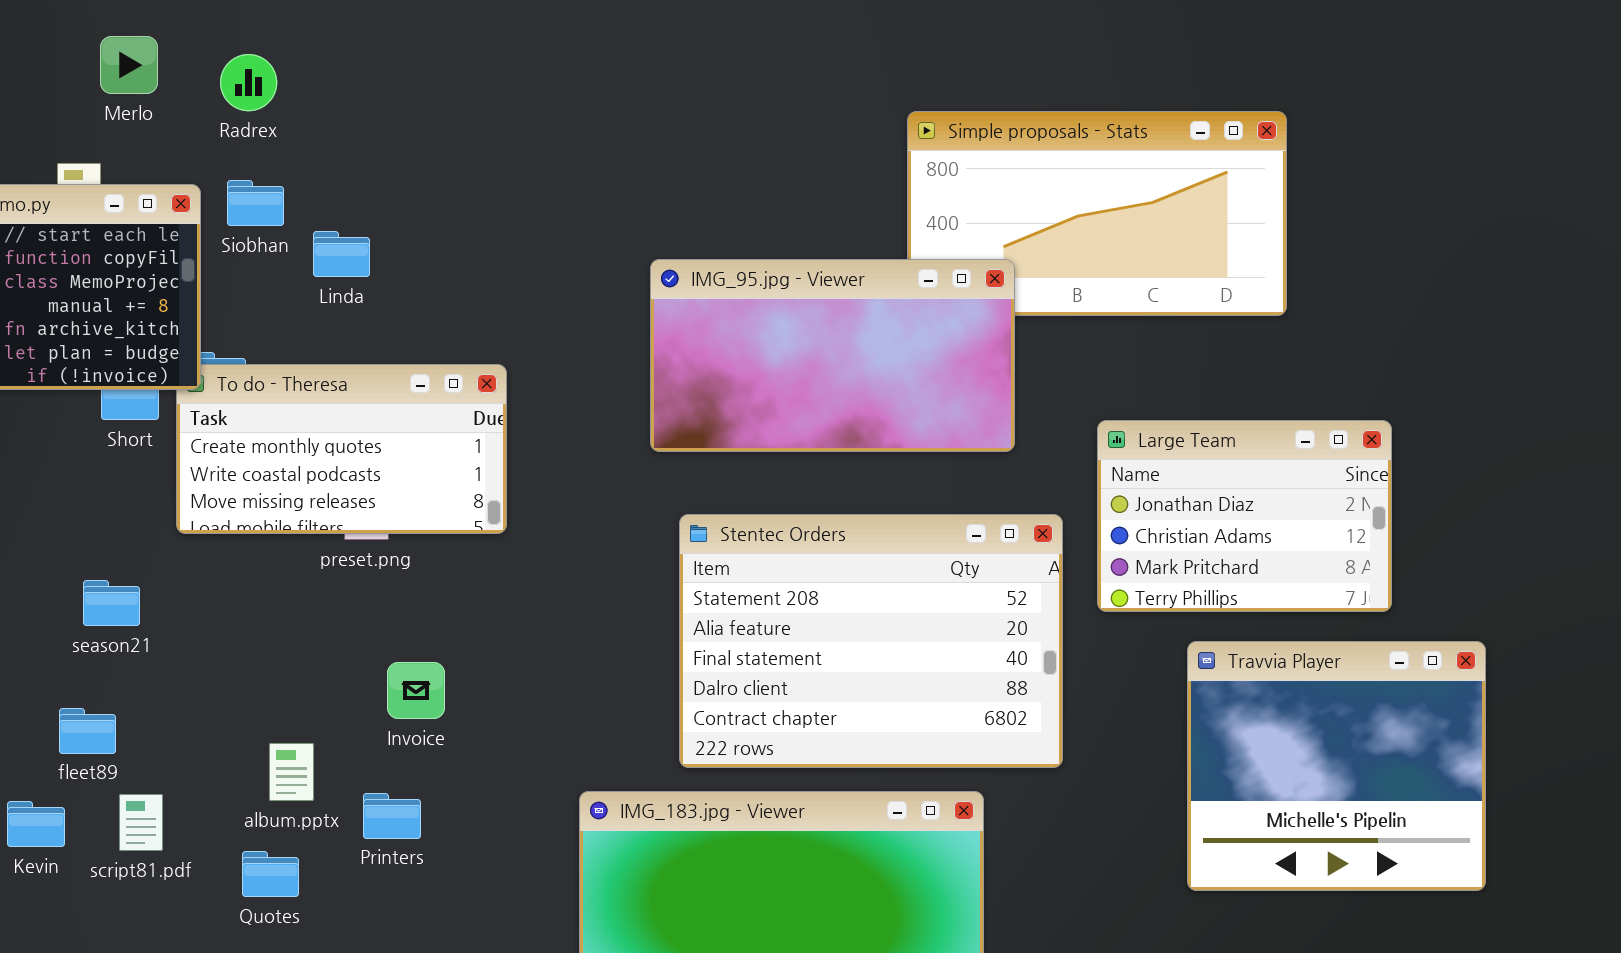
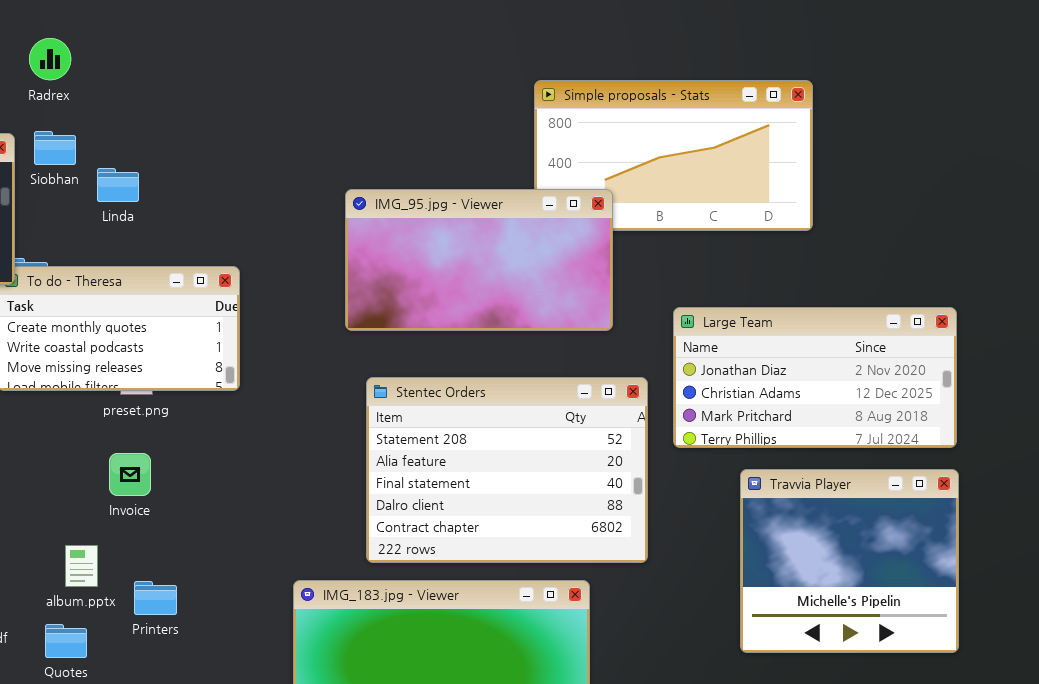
Large Team: [1097,420,1392,612] -> [673,307,957,448], resized
Invoice: [387,662,445,719] -> [109,453,151,496], moved

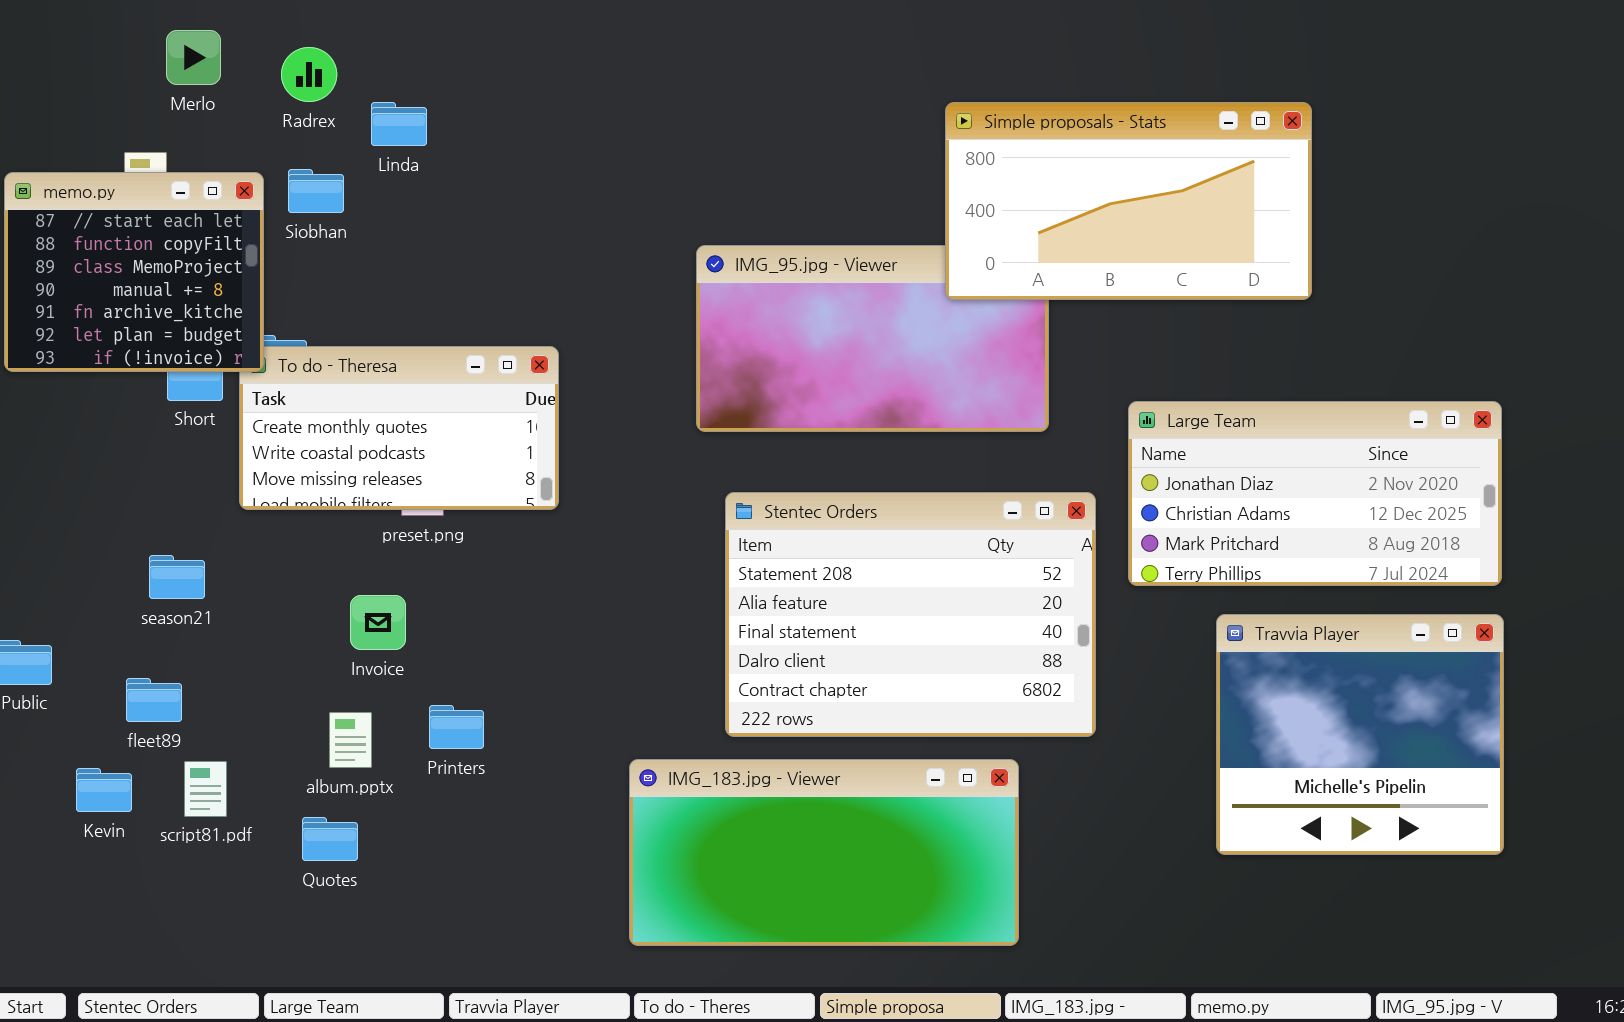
Simple proposals - Stats: [534,80,813,231] -> [945,102,1312,300], raised
Linda: [97,168,139,202] -> [371,102,427,146], moved
Invoice: [109,453,151,496] -> [350,595,406,650], moved
Printers: [134,581,177,615] -> [429,705,484,749], moved

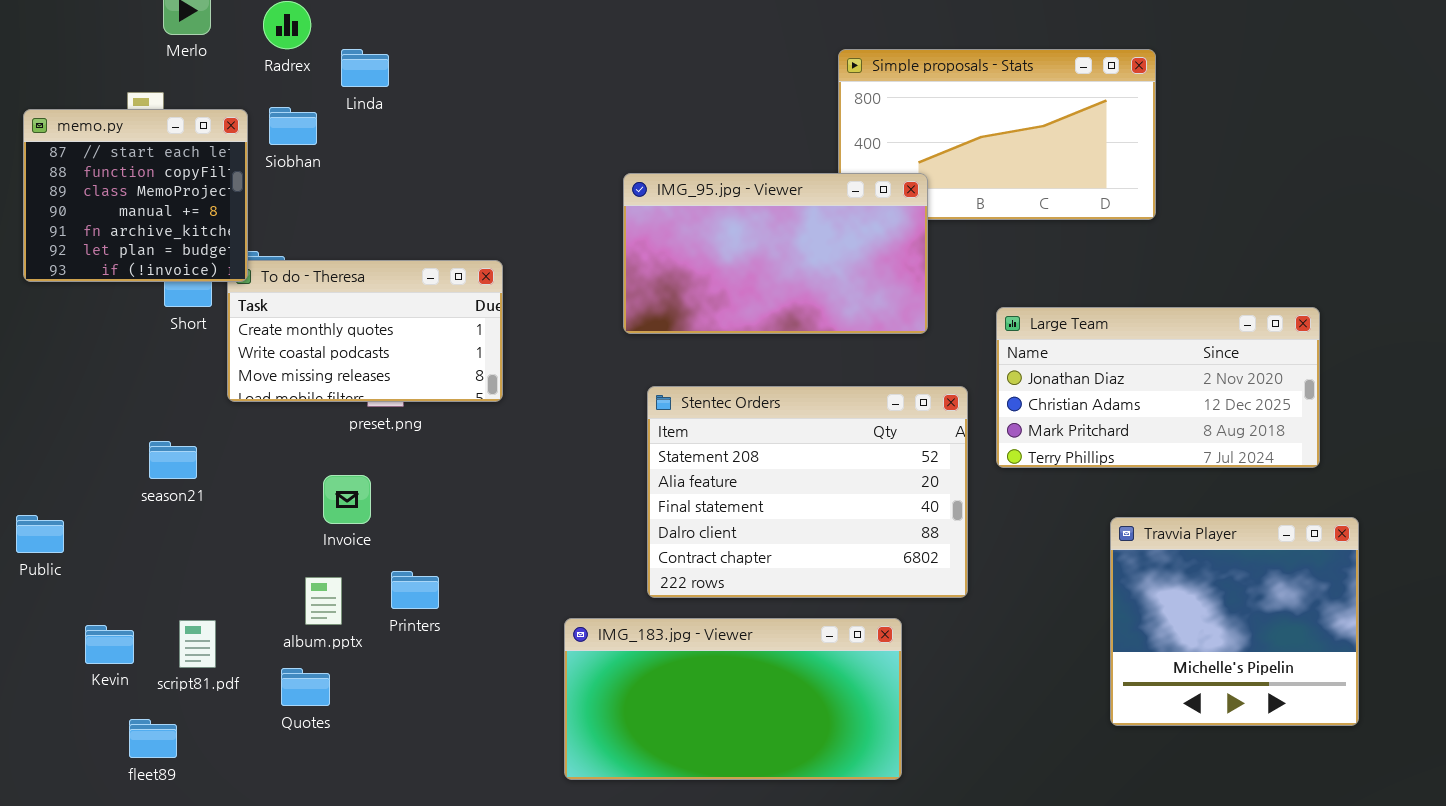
IMG_95.jpg - Viewer: [696,245,1049,432] -> [623,173,928,334], raised
Travvia Player: [1216,614,1504,855] -> [1110,517,1359,726], moved
fleet89: [126,678,182,722] -> [129,719,177,758], moved

